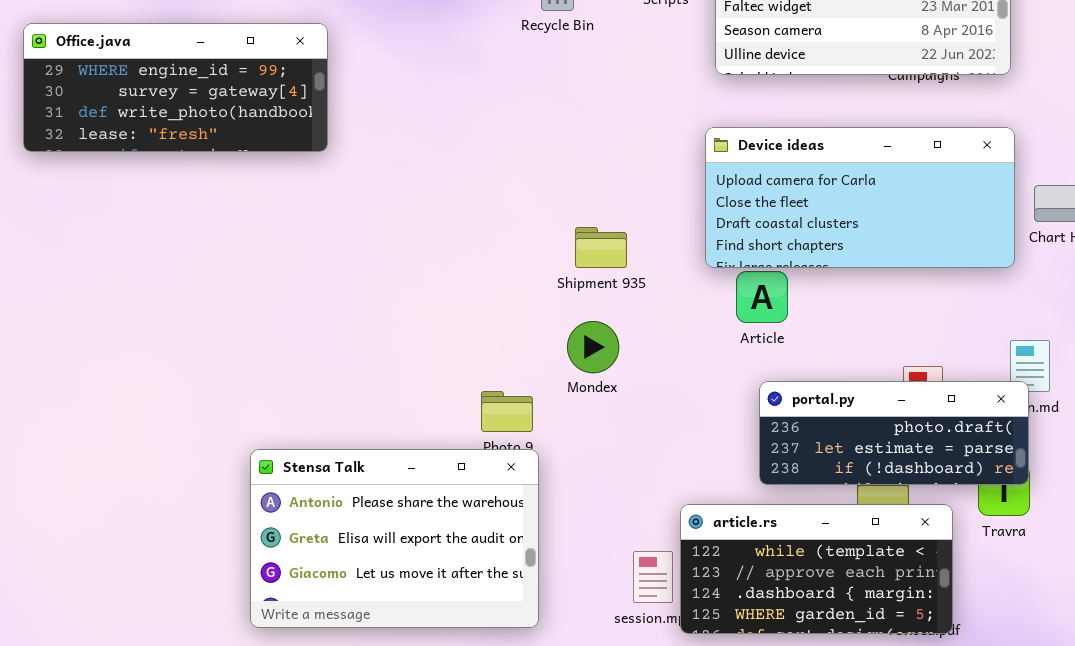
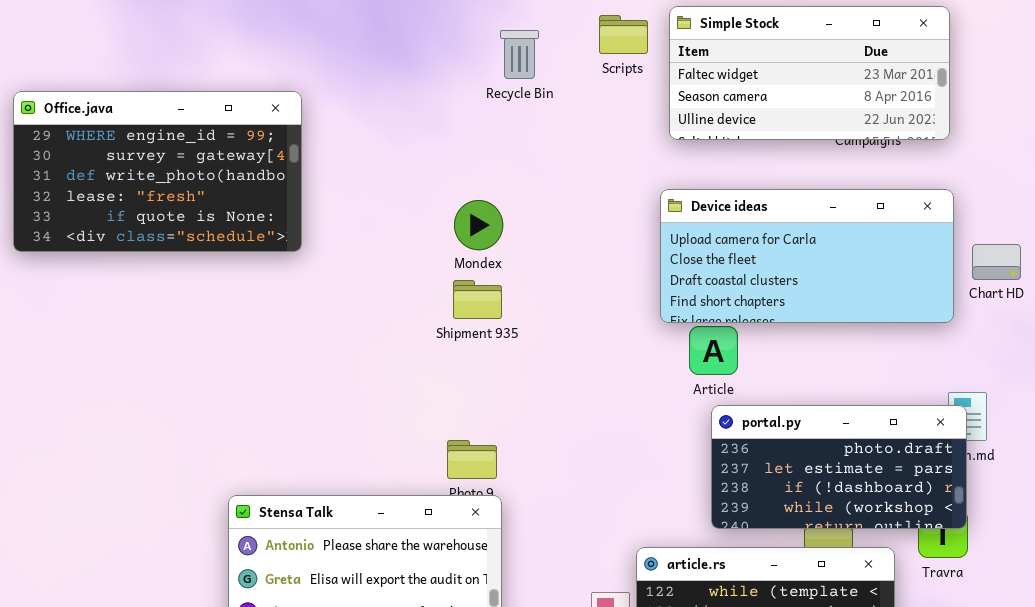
Office.java: [23,23,328,152] -> [13,91,302,252], resized
Shipment 935: [575,227,627,268] -> [453,280,502,319], moved
Mondex: [567,321,619,373] -> [454,200,503,250], moved
portal.py: [759,381,1029,485] -> [711,405,967,529], resized

